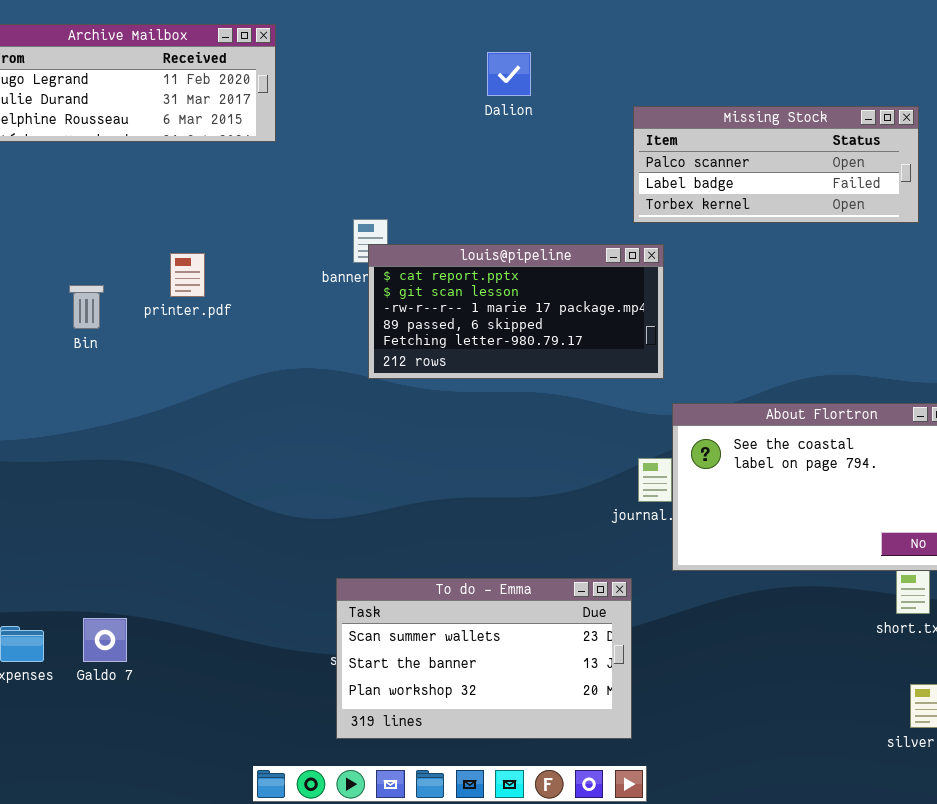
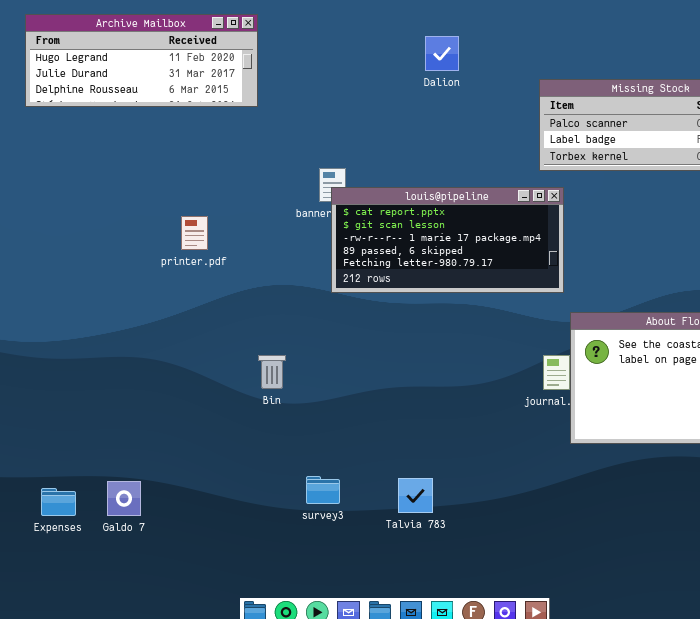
printer.pdf: [170,253,205,297] -> [181,216,208,250], moved
Bin: [69,285,104,329] -> [258,355,286,389], moved
To do - Emma: [336,578,632,739] -> none, closed

